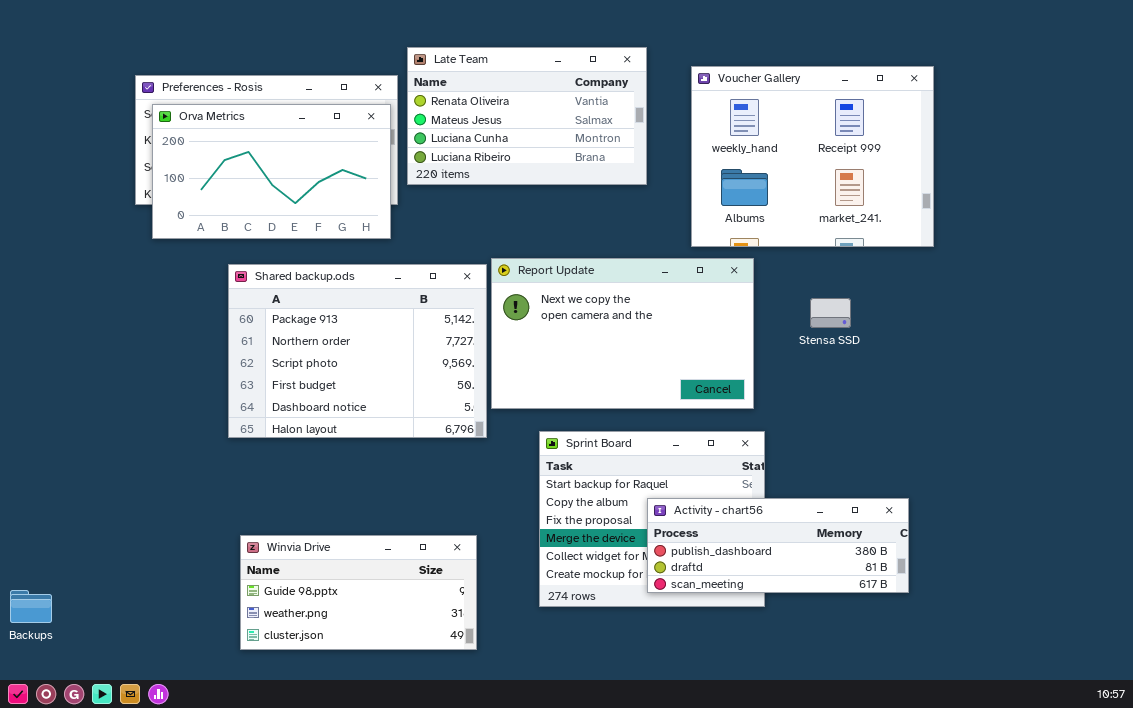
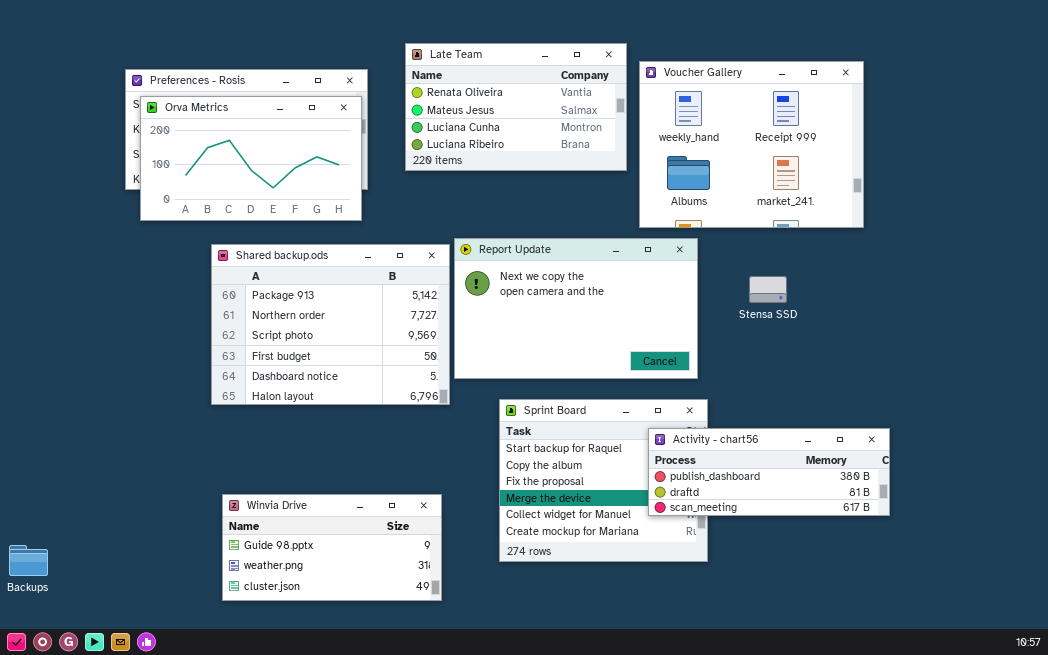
Late Team: [407,47,647,185] -> [405,43,627,171], moved
Activity - chart56: [647,498,909,593] -> [648,428,890,516], moved

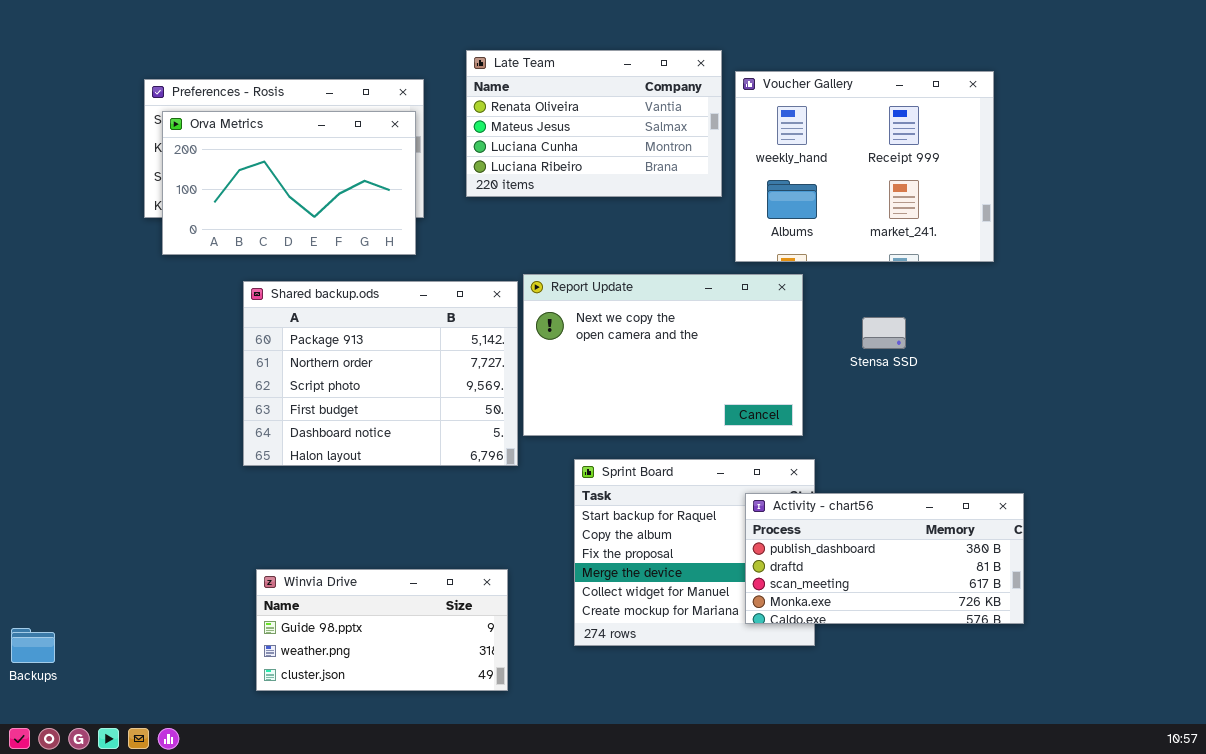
Activity - chart56: [648,428,890,516] -> [745,493,1024,624], resized

